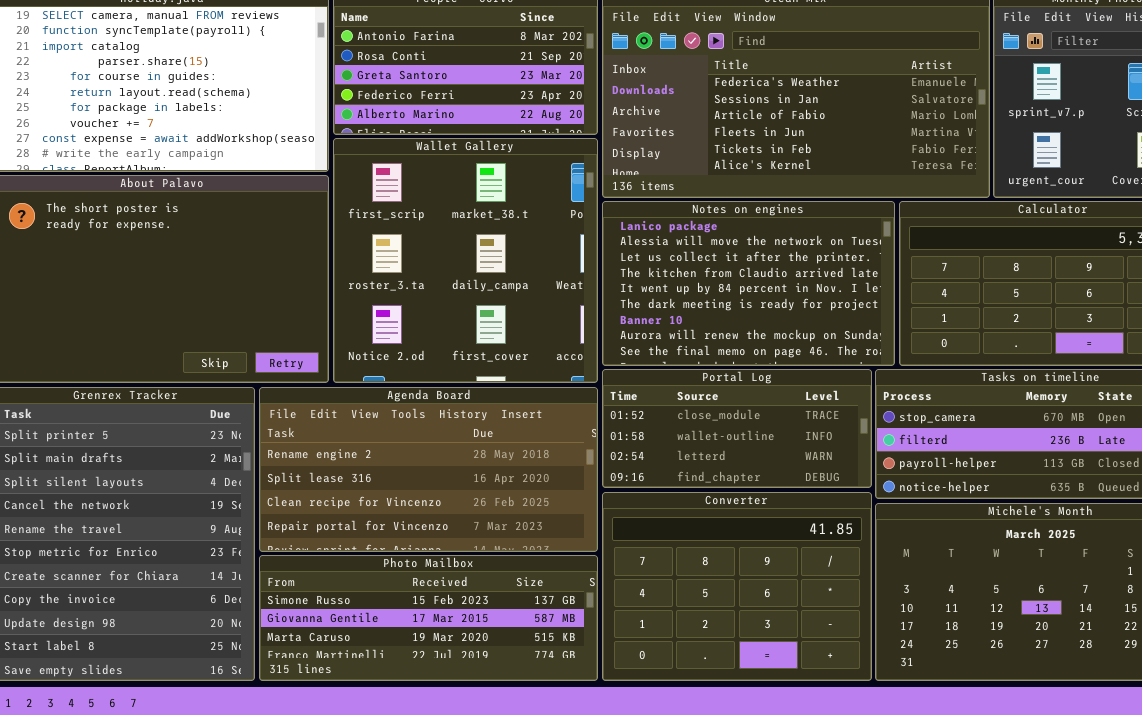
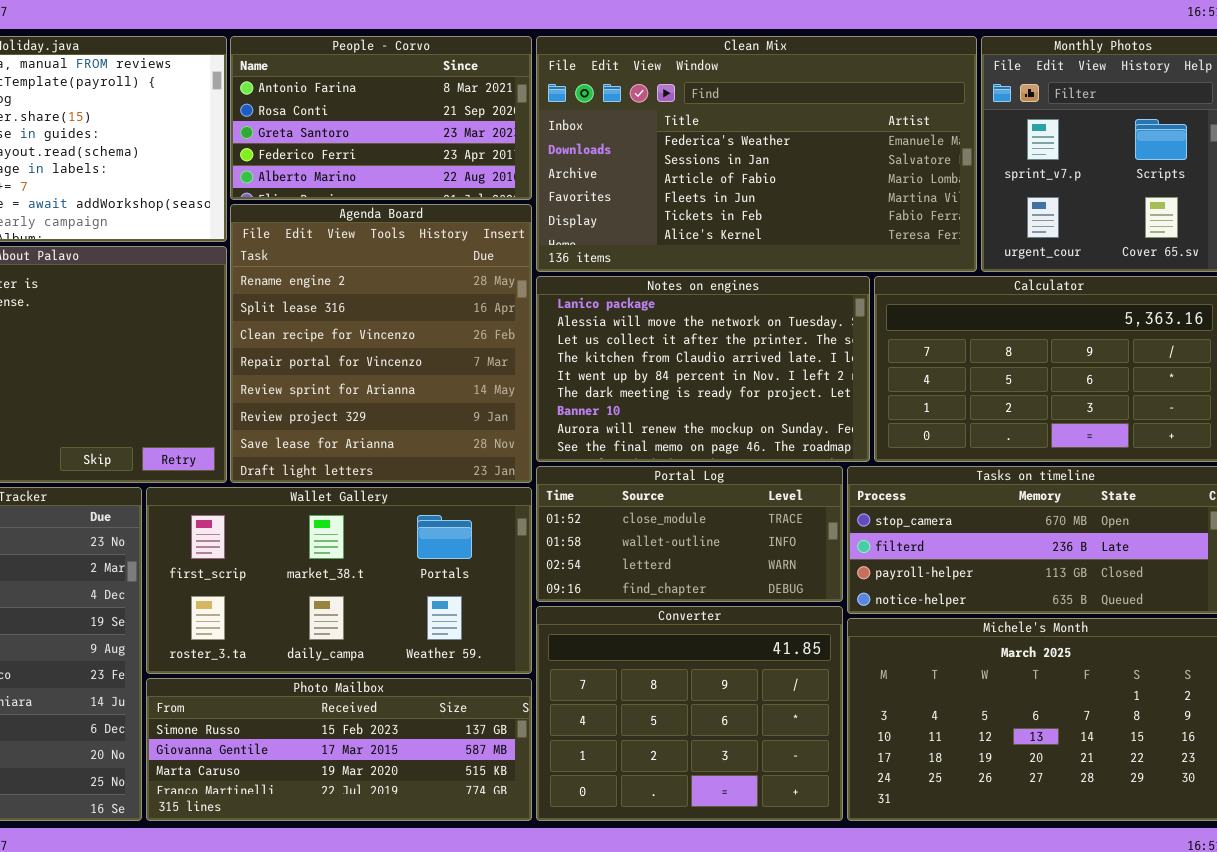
Wallet Gallery: [333,138,598,383] -> [146,487,532,674], moved, resized
Agenda Board: [259,387,598,552] -> [230,204,532,483], moved, resized

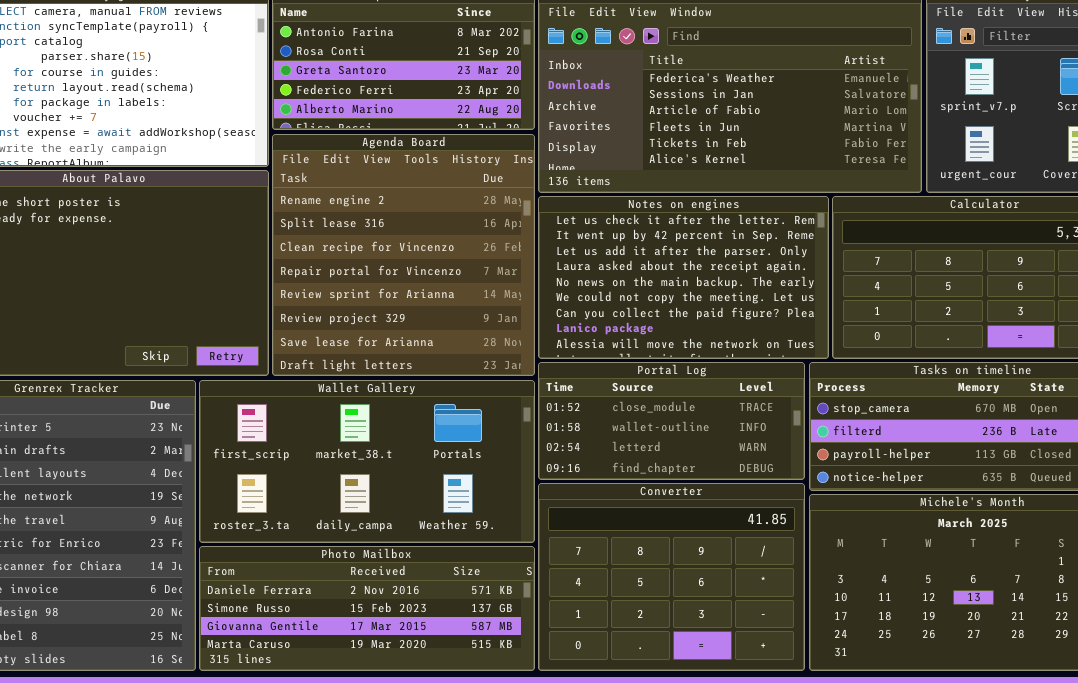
Notes on engines: [536,276,870,462] -> [538,196,829,359], scrolled up 7 rows
Photo Mailbox: [146,678,532,821] -> [199,546,535,671], scrolled up 1 row

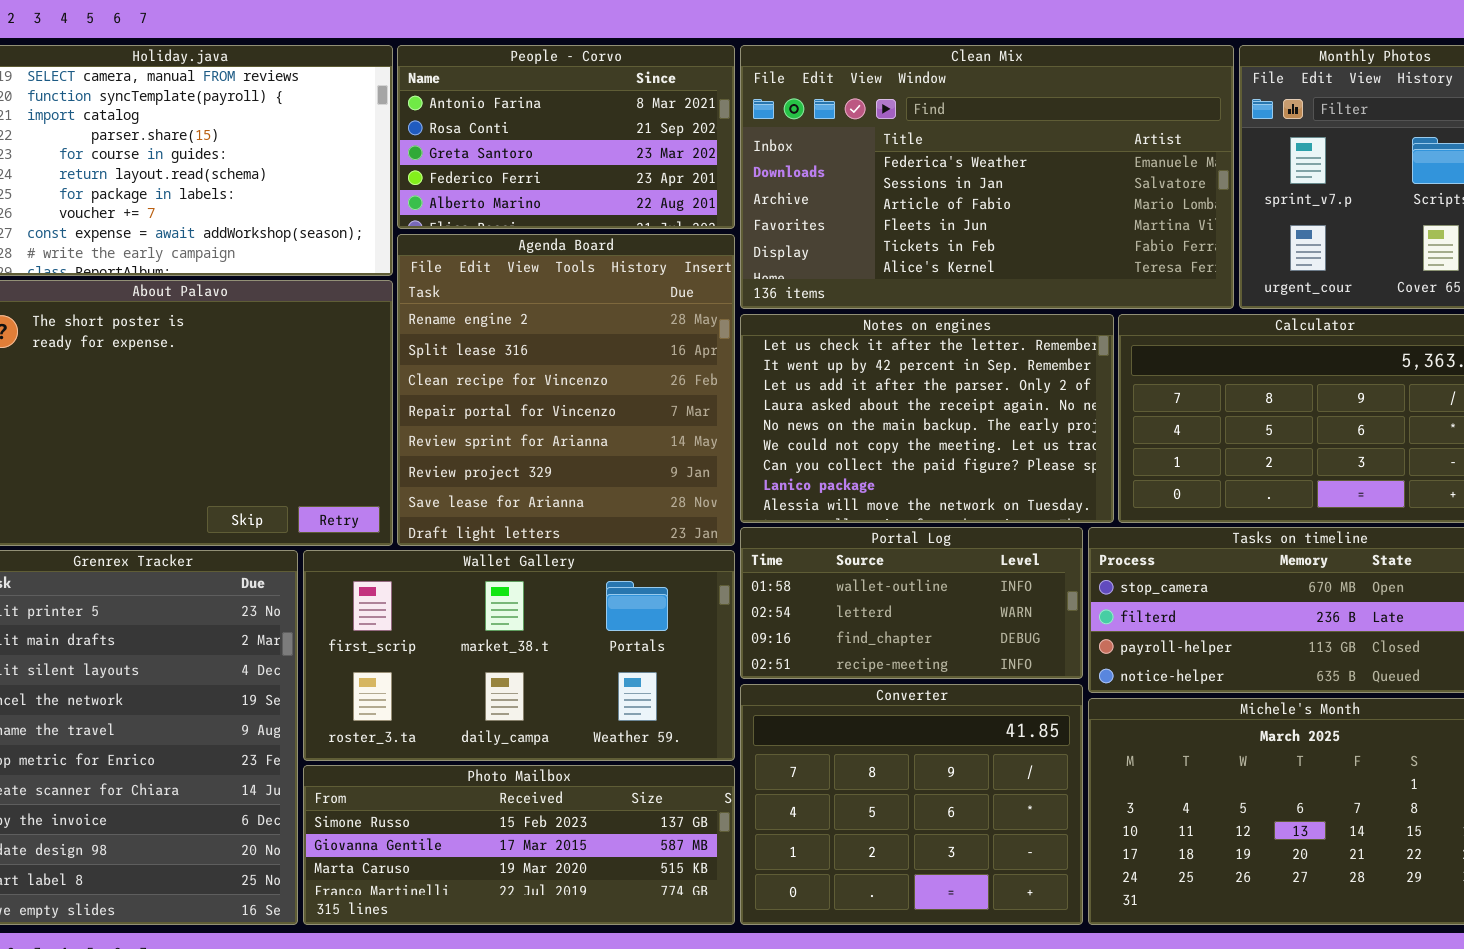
Portal Log: [538,362,805,480] -> [740,527,1083,679], scrolled down 1 row
Photo Mailbox: [199,546,535,671] -> [303,765,735,925], scrolled down 1 row

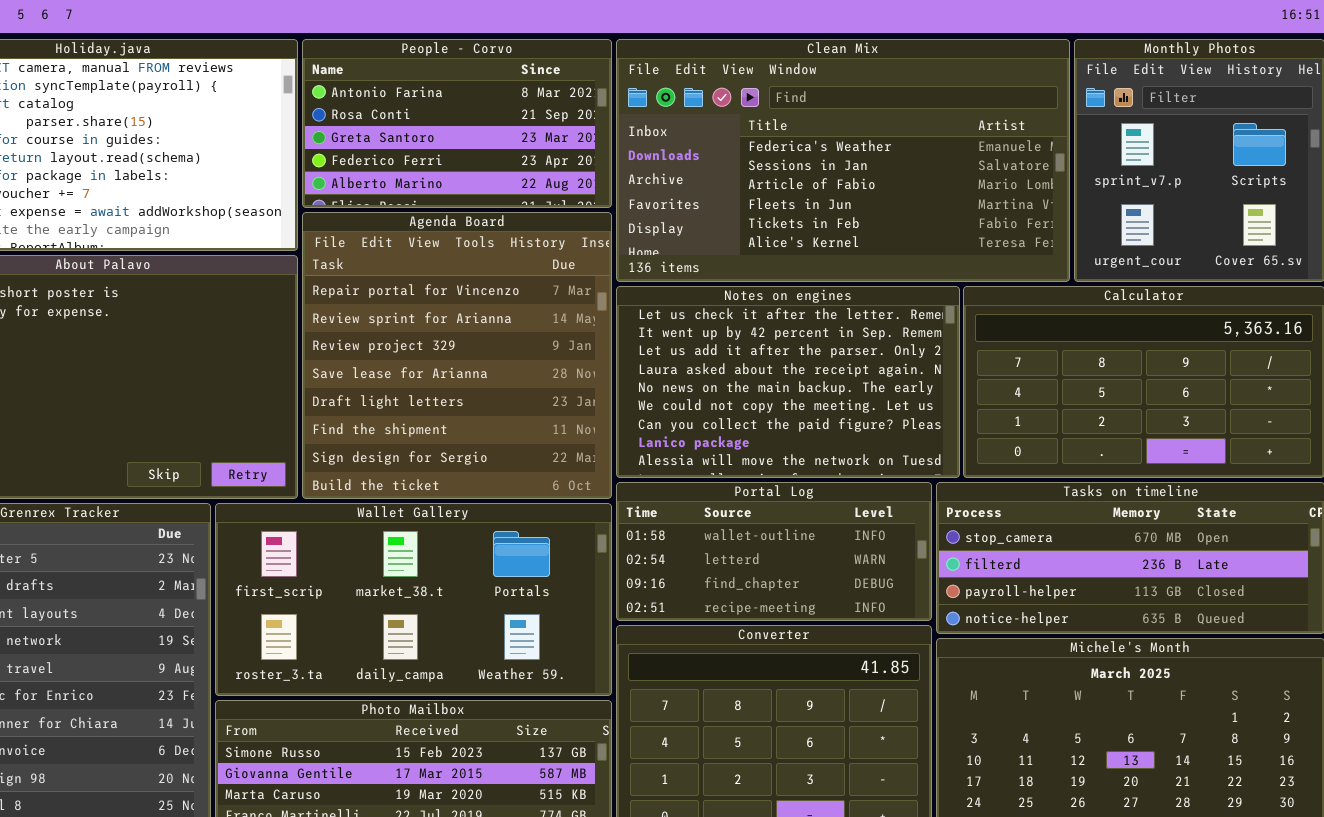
Agenda Board: [397,234,735,546] -> [302,212,612,499], scrolled down 3 rows

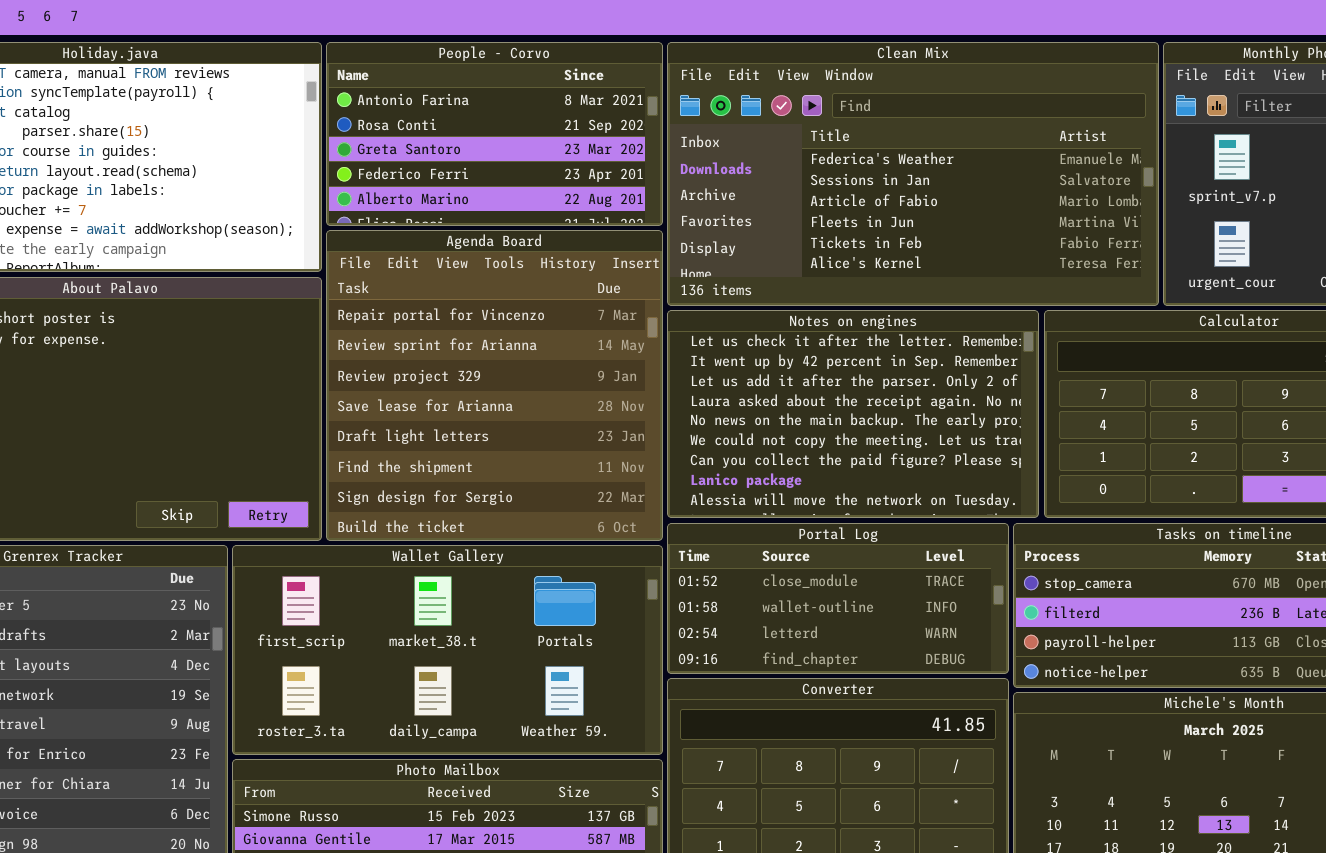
Portal Log: [616,482,932,621] -> [667,523,1009,674], scrolled up 1 row

